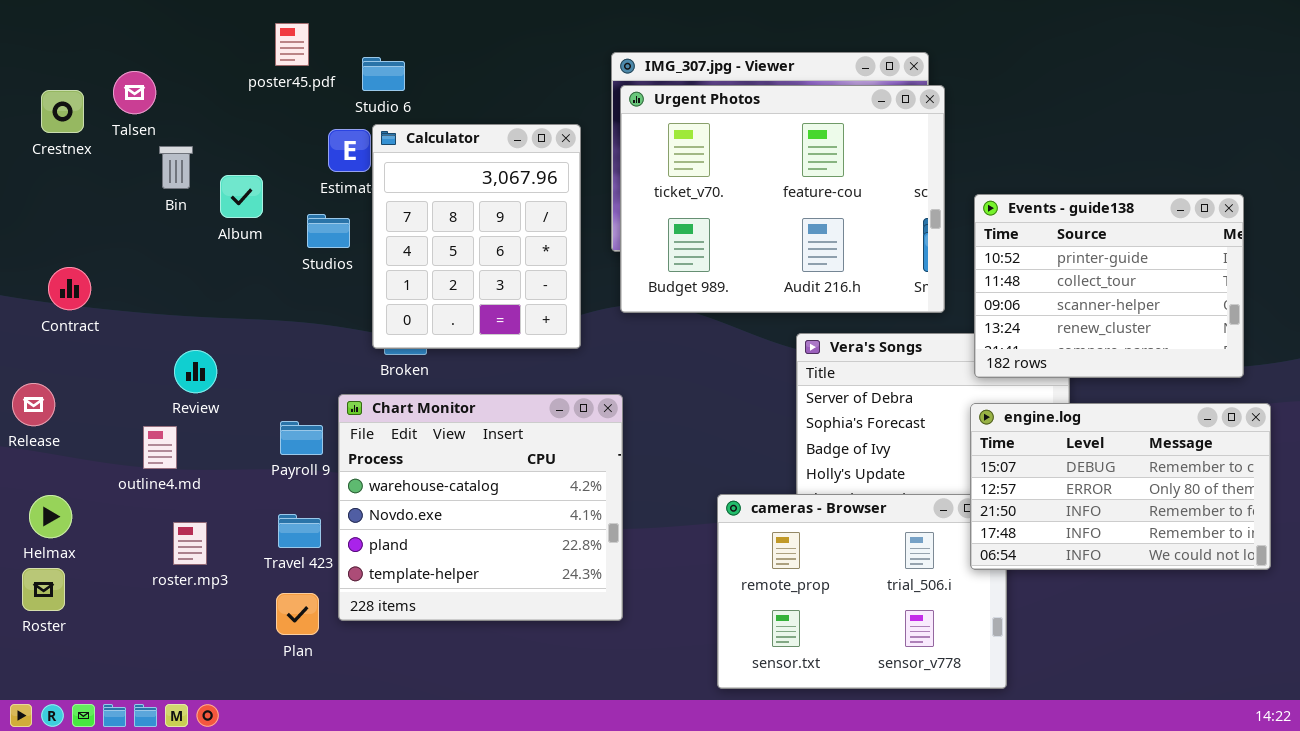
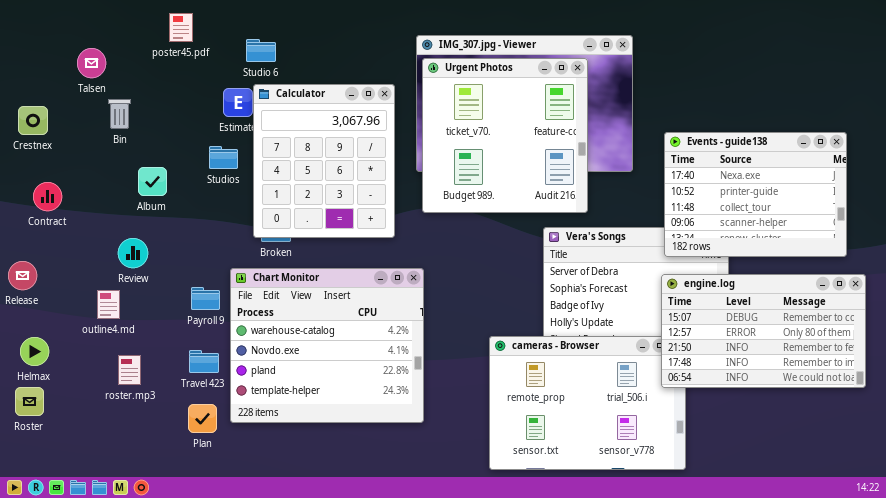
poster45.pdf: [275,23,309,66] -> [169,13,193,42], moved
Urgent Photos: [620,85,945,313] -> [422,58,588,213], resized
Crestnex: [41,90,84,133] -> [18,106,48,135], moved
Album: [220,175,263,218] -> [138,167,167,196], moved
Events - guide138: [974,194,1244,378] -> [664,132,847,257], scrolled up 1 row

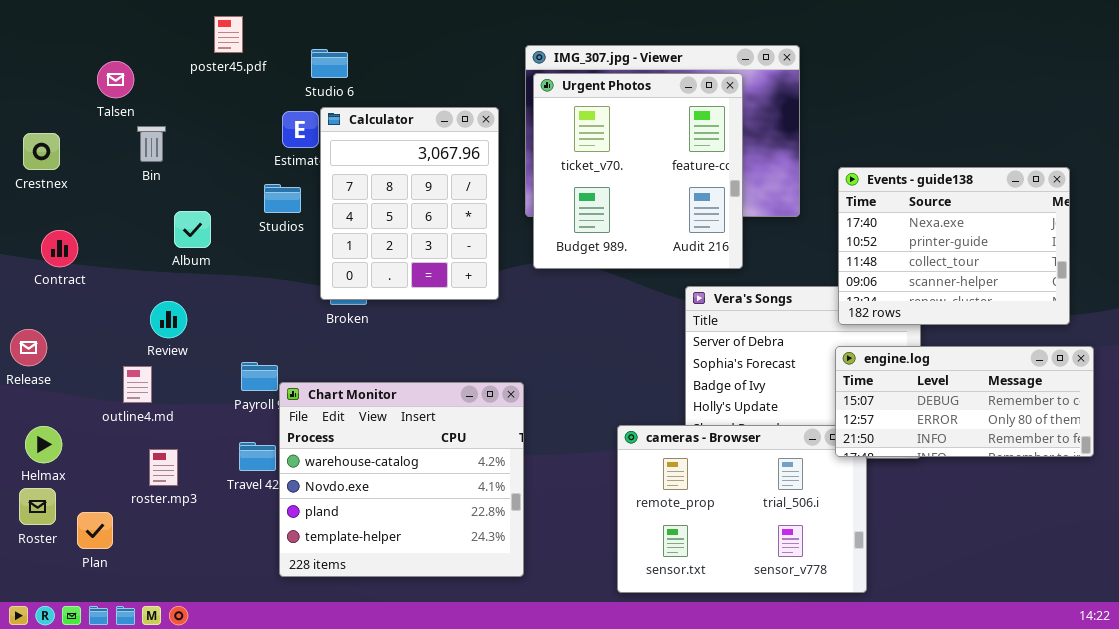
Chart Monitor: [230,268,424,423] -> [279,382,524,577], moved
engine.log: [661,274,866,388] -> [835,346,1094,457], resized
Plan: [188,404,217,433] -> [77,512,113,549], moved

